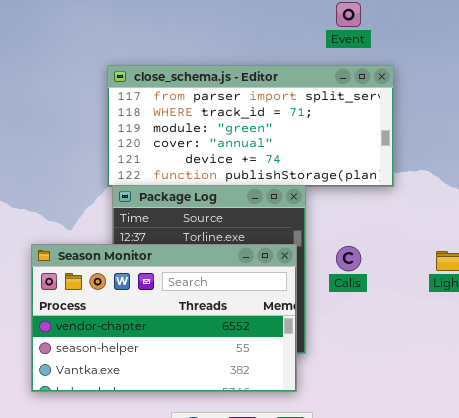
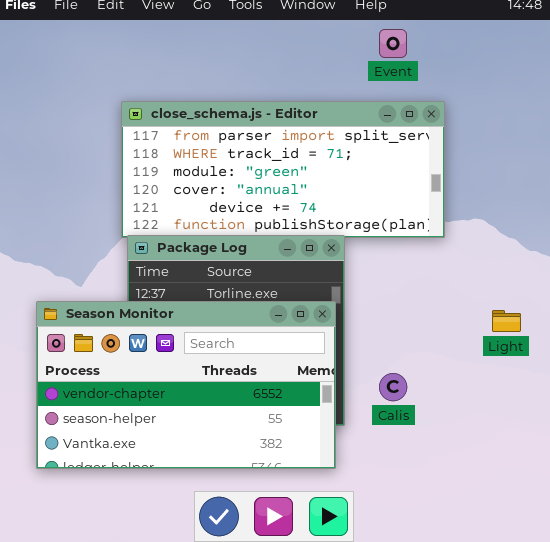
Calis: [336,246,361,271] -> [379,373,407,401], moved

